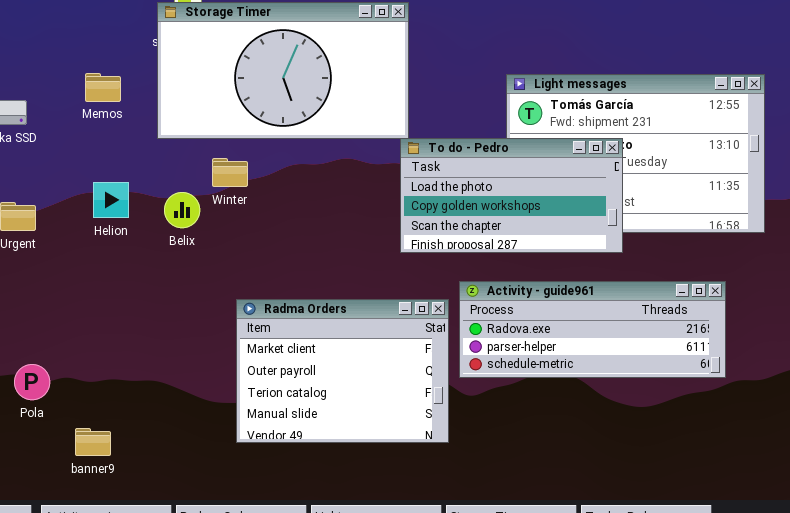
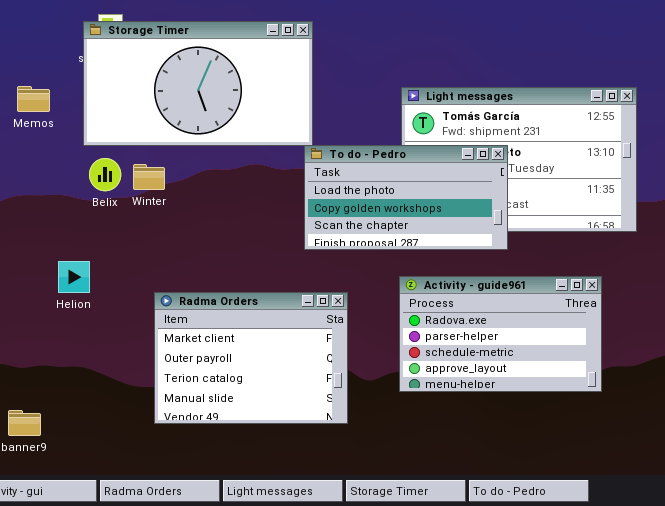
Helion: [93,182,129,218] -> [58,261,90,293], moved
Belix: [164,192,200,228] -> [89,158,121,191], moved
Activity - guide961: [459,281,726,378] -> [399,276,602,392], resized

